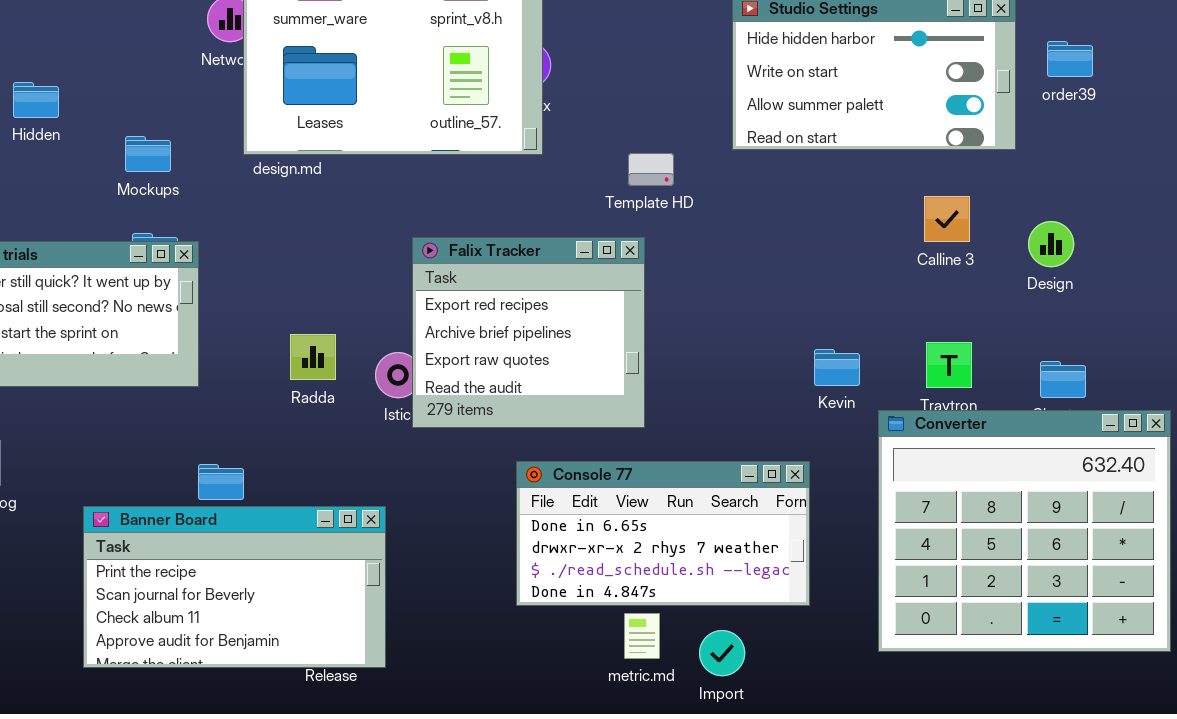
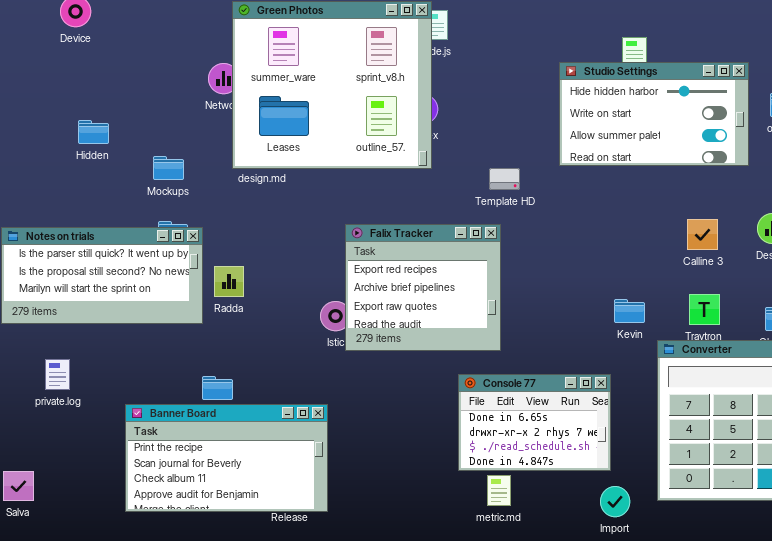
Calline 3: [924,196,970,242] -> [687,219,718,250], moved
Radda: [290,334,336,380] -> [214,266,244,297], moved
Console 77: [516,461,810,606] -> [458,374,611,471], resized
Import: [699,630,745,676] -> [600,486,630,517], moved

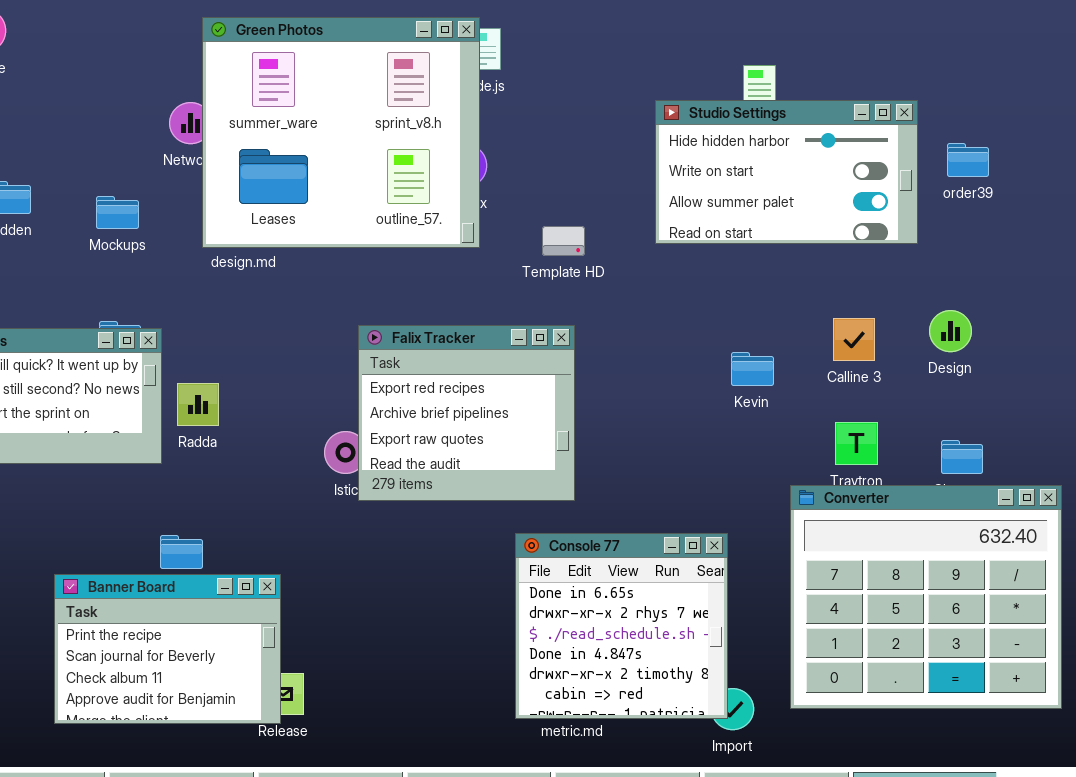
Mockups: [153,156,184,180] -> [96,196,139,229], moved
Template HD: [489,168,520,190] -> [542,226,585,256], moved
Kevin: [614,299,645,323] -> [731,352,774,386], moved
Console 77: [458,374,611,471] -> [515,533,728,719], resized
Banner Board: [125,404,328,512] -> [54,574,281,724], resized

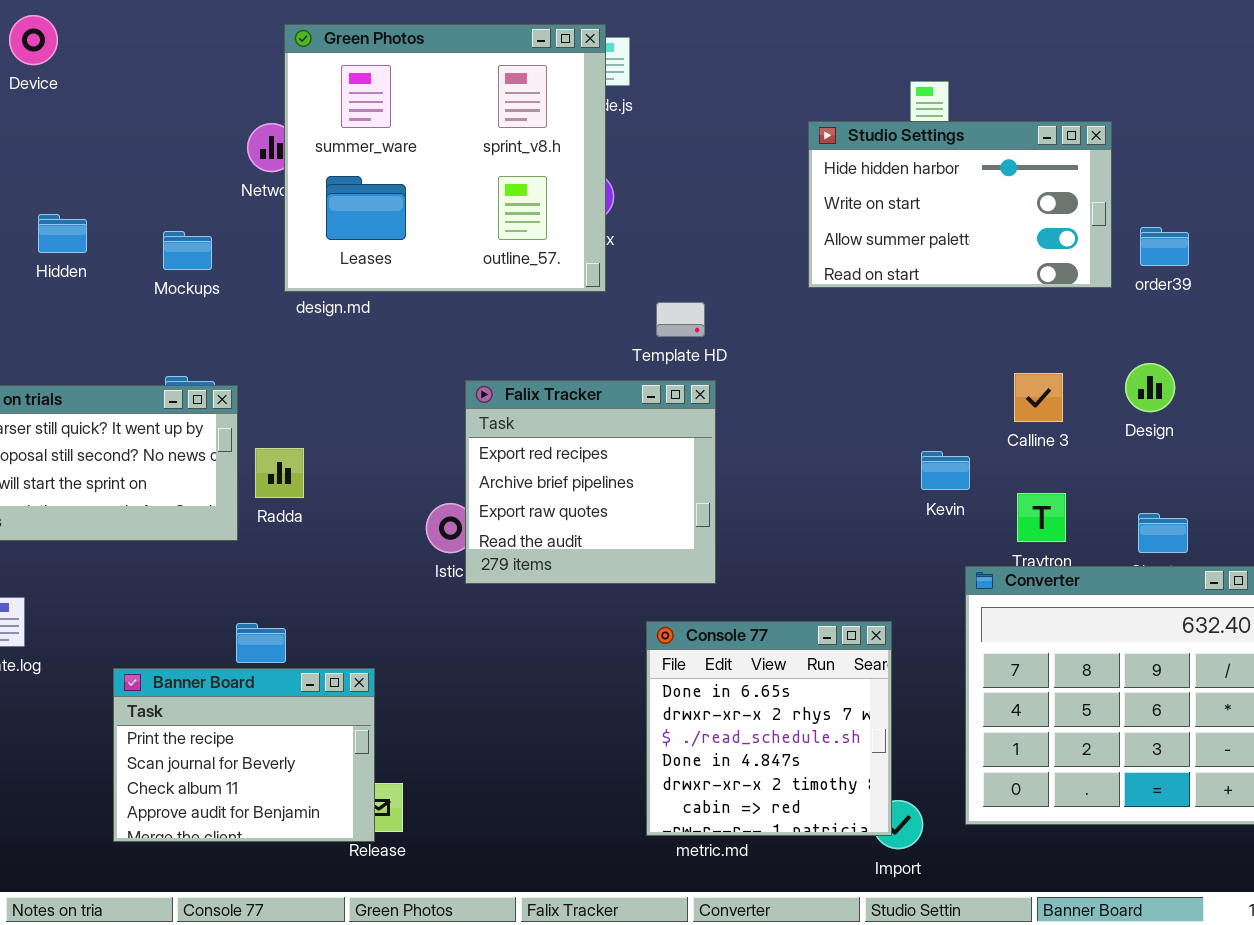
order39: [947,143,989,177] -> [1140,227,1189,266], moved
Template HD: [542,226,585,256] -> [656,302,705,337], moved
Kevin: [731,352,774,386] -> [921,451,970,490], moved

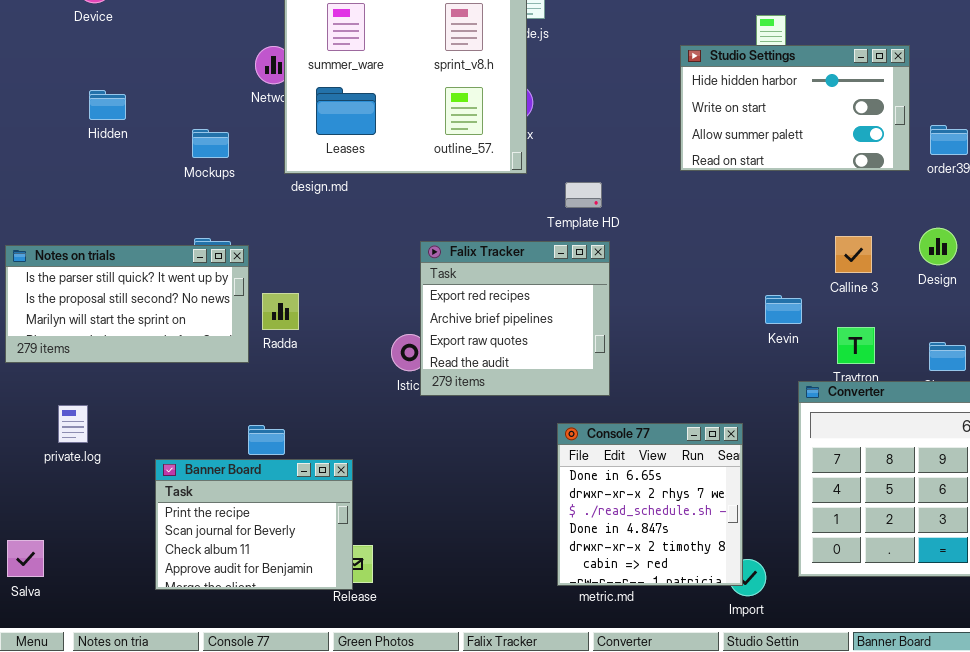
Hidden: [38,214,87,253] -> [89,90,126,120], moved

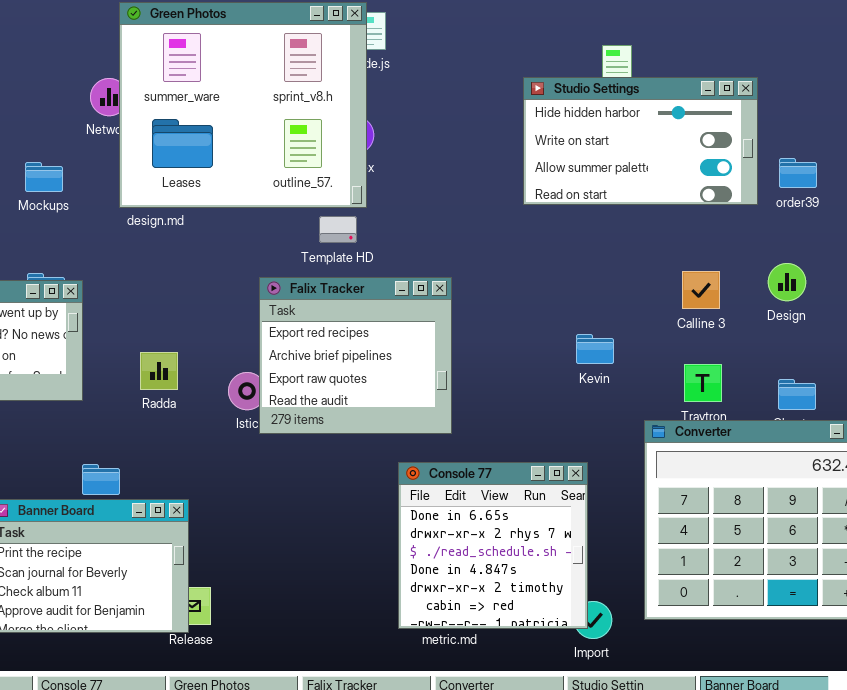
Template HD: [565,182,602,208] -> [319,216,357,243], moved
Radda: [262,293,299,330] -> [140,352,178,390], moved
Kevin: [765,295,802,324] -> [576,334,614,364], moved

